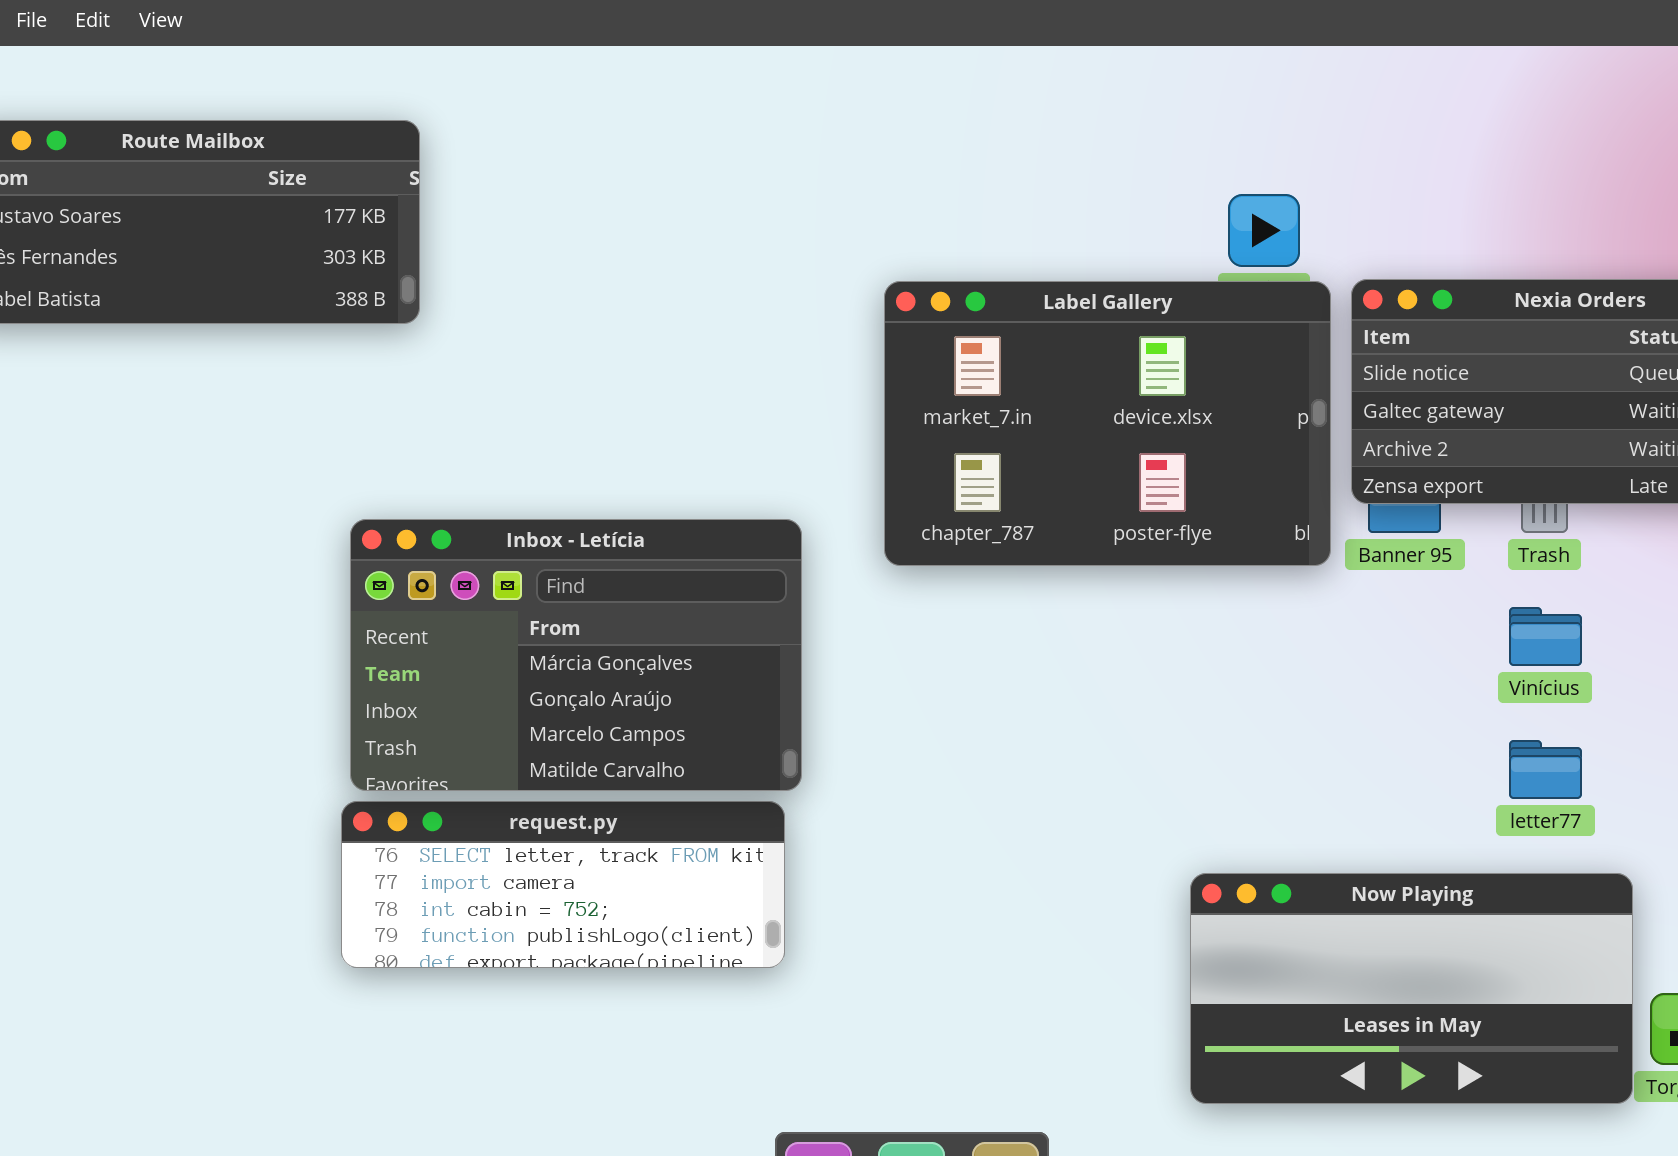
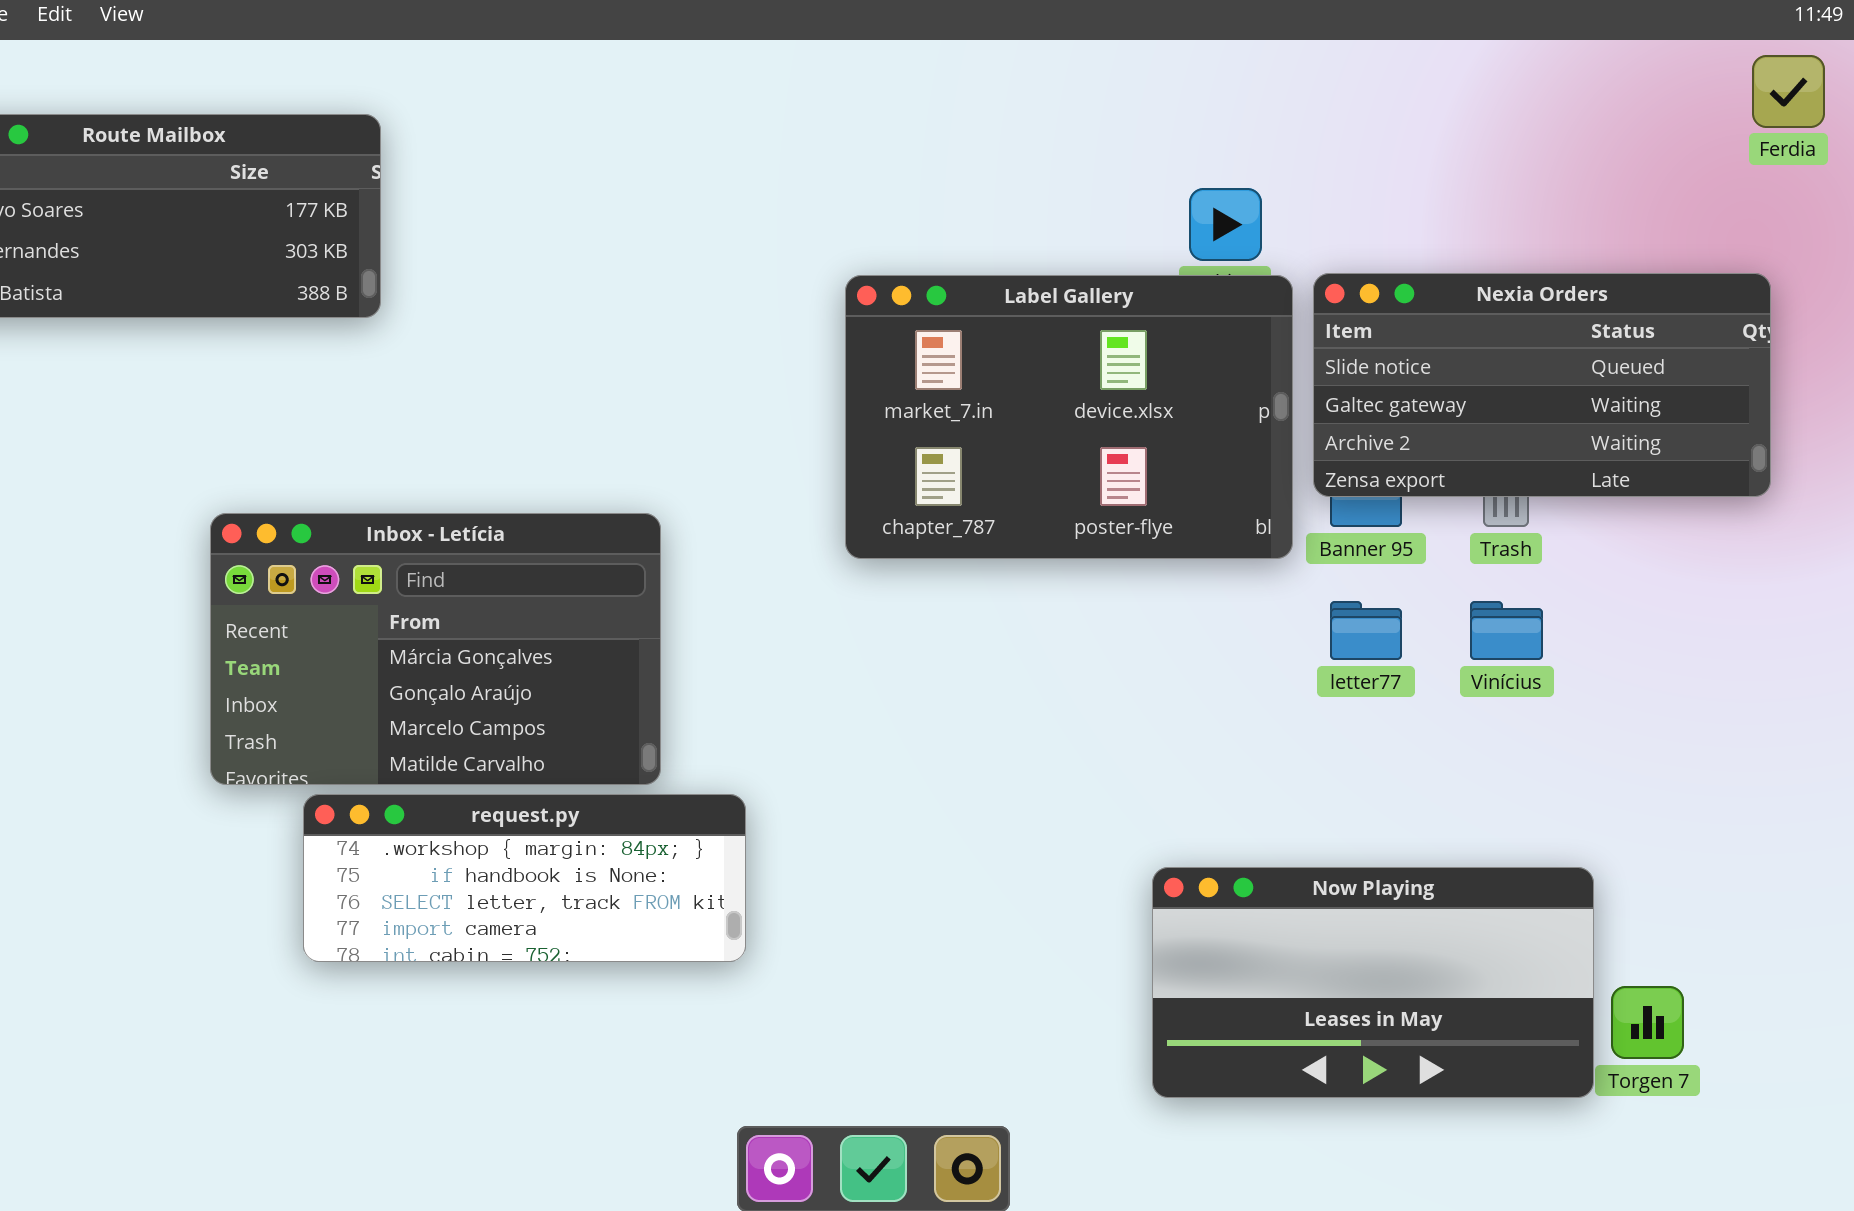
Inbox - Letícia: [350,519,802,791] -> [210,513,661,785], moved
letter77: [1509,740,1582,799] -> [1330,601,1402,660], moved
request.py: [341,801,785,968] -> [303,794,746,962], scrolled up 2 rows

